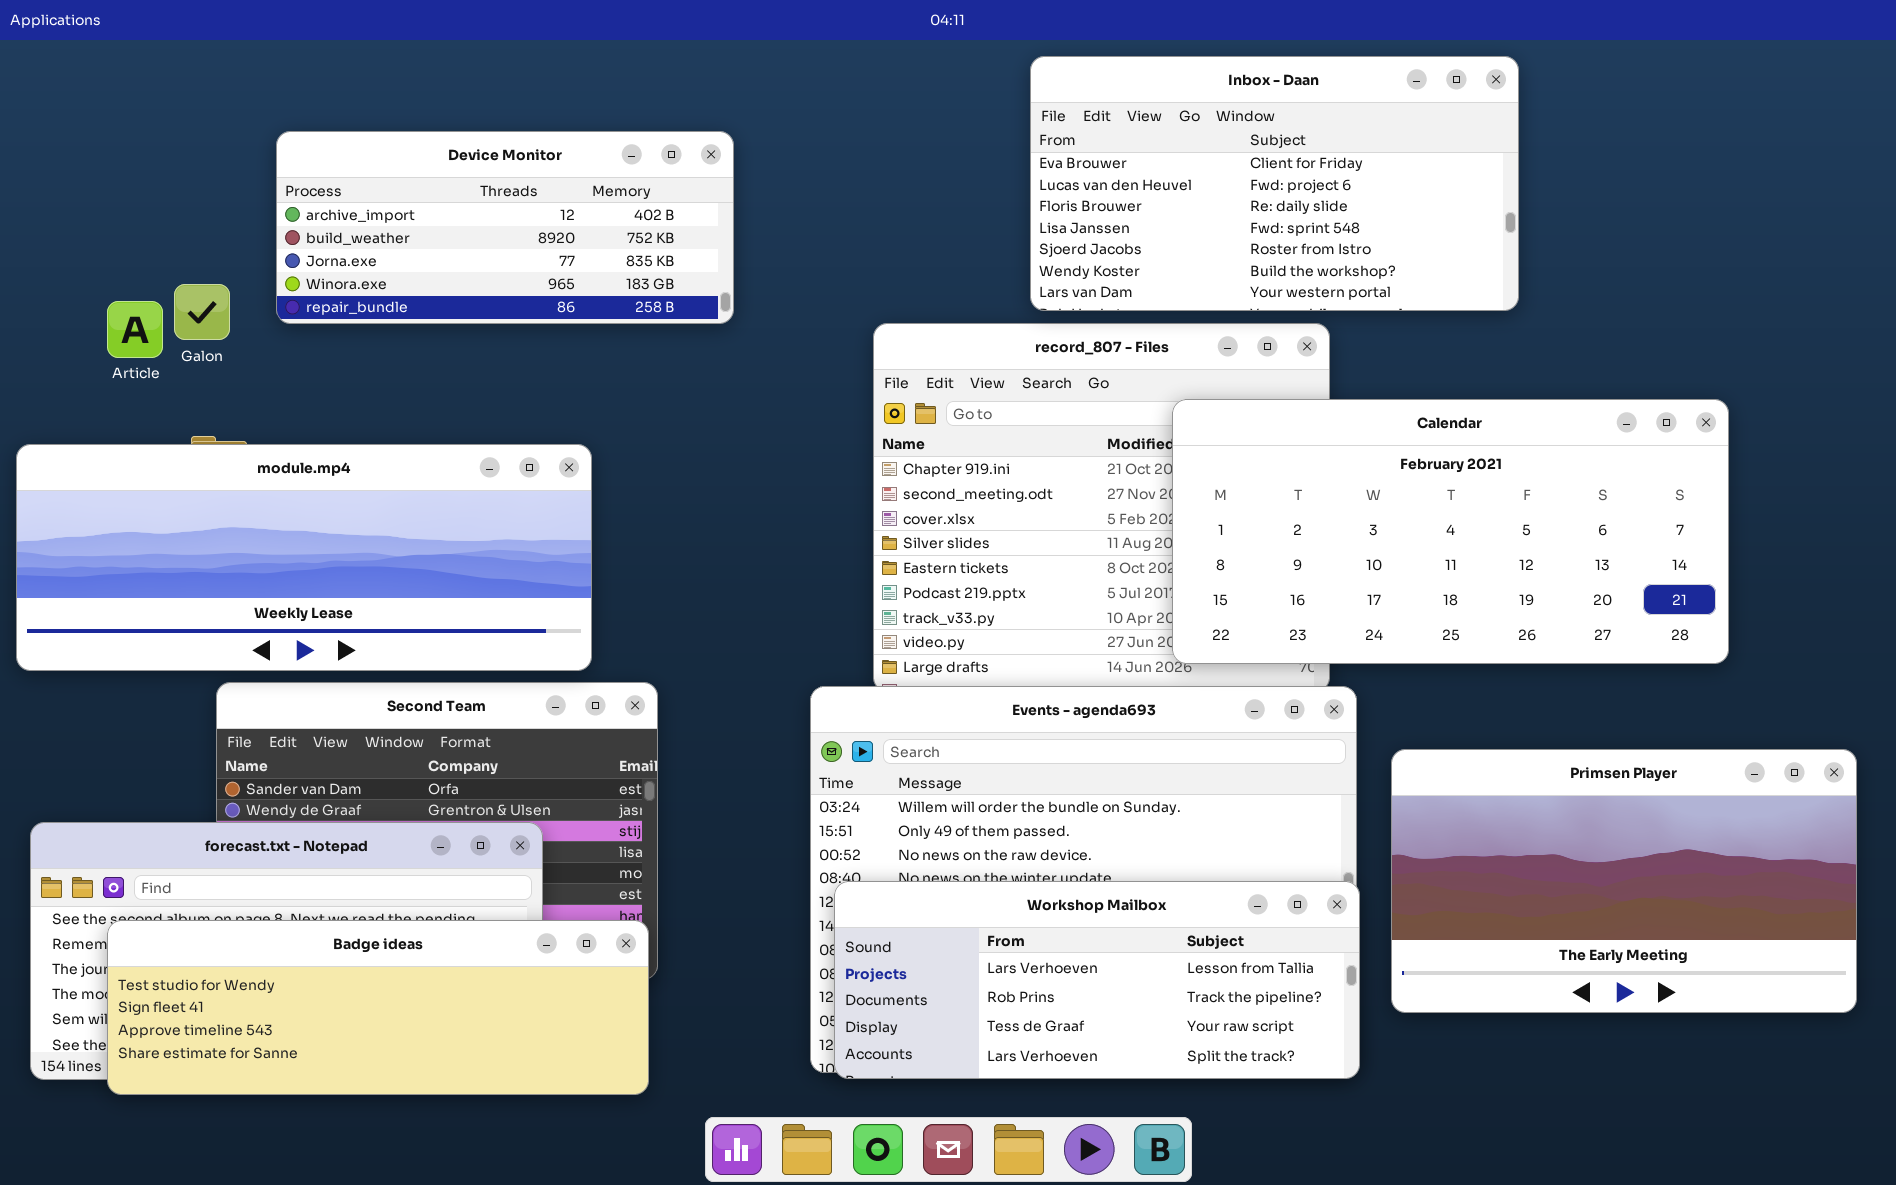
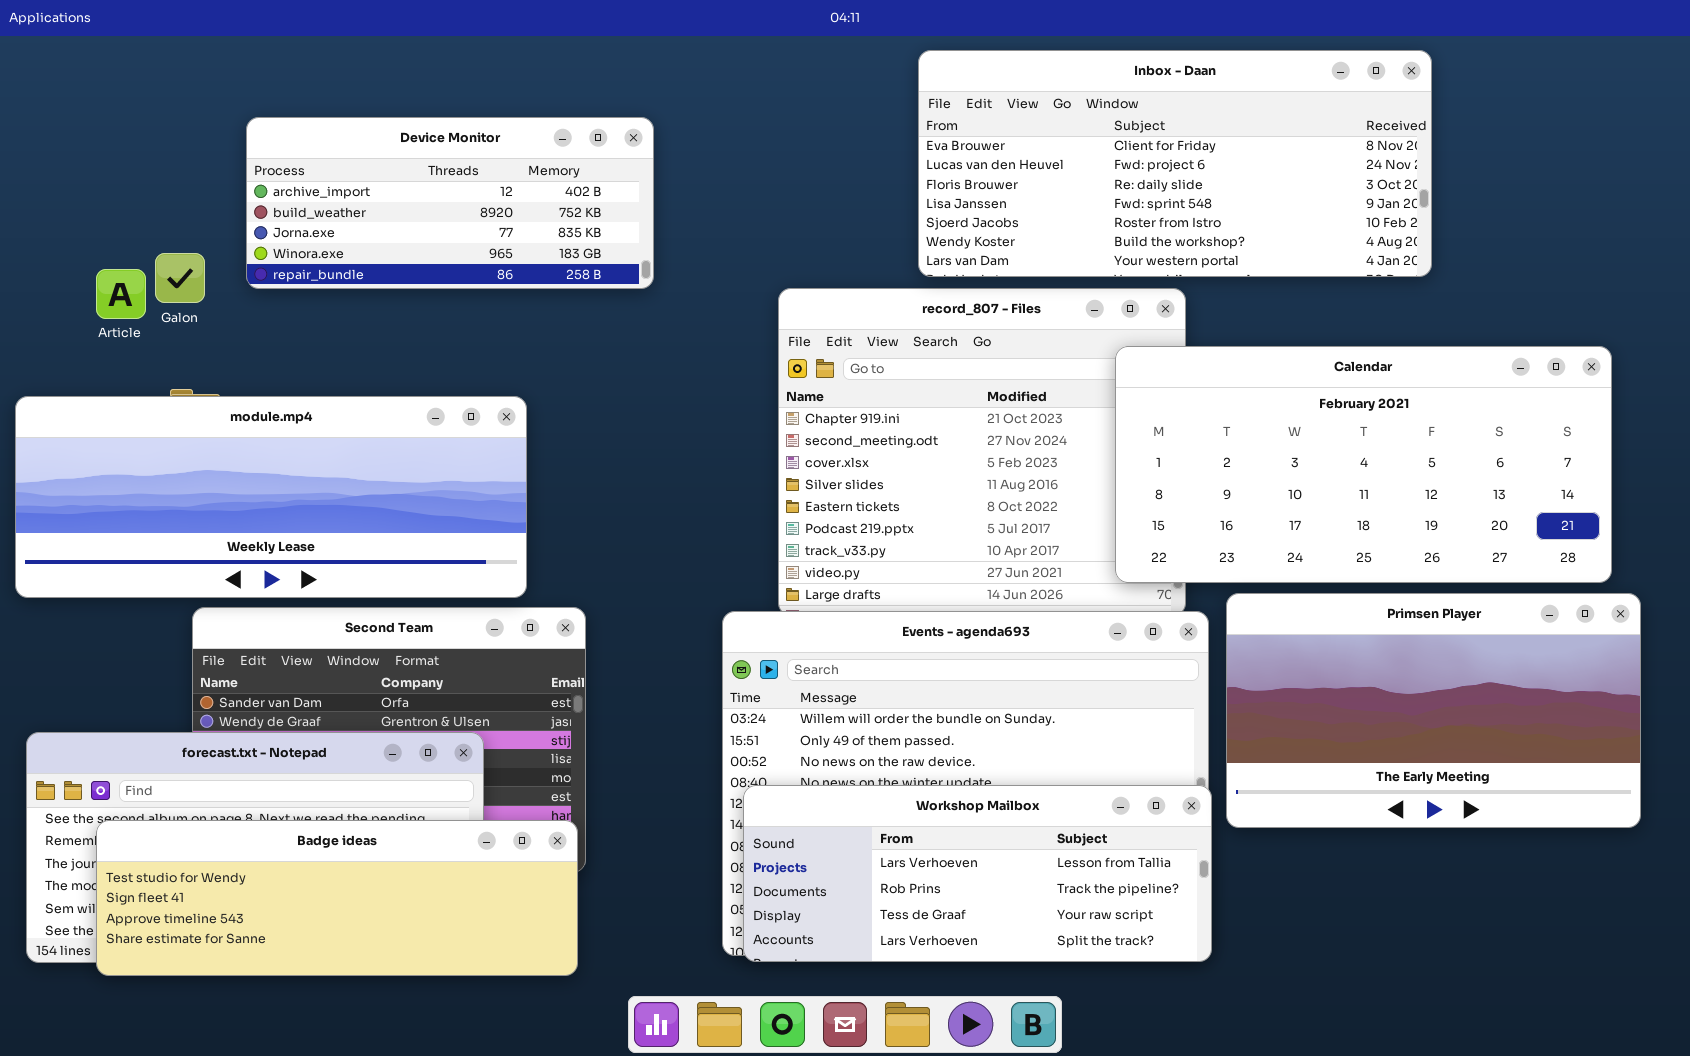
Inbox - Daan: [1030,56,1519,311] -> [918,50,1432,277], resized
Calendar: [1172,399,1729,664] -> [1115,346,1612,583], moved
Primsen Player: [1391,749,1857,1013] -> [1226,593,1641,828], moved

